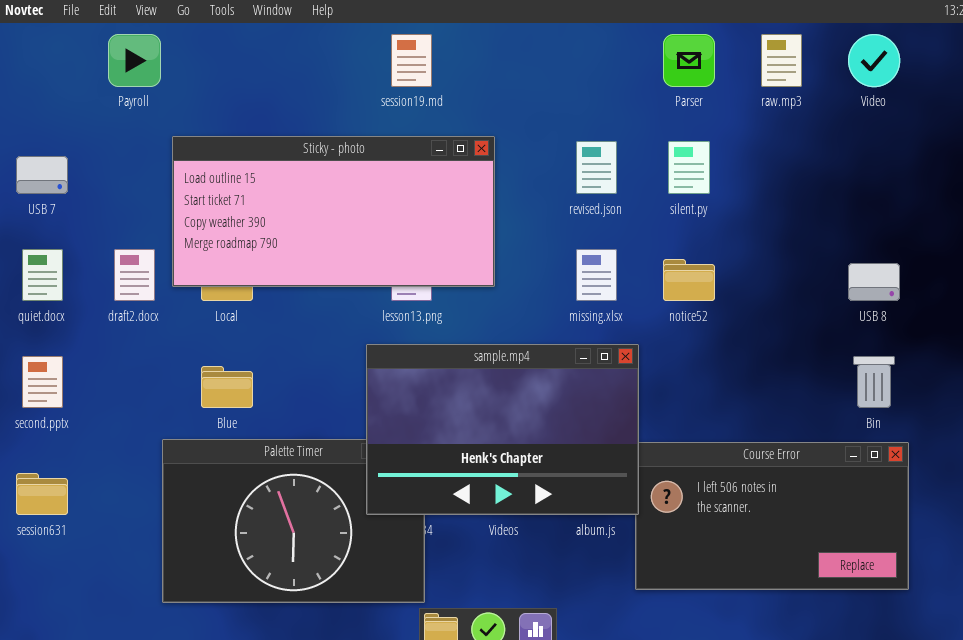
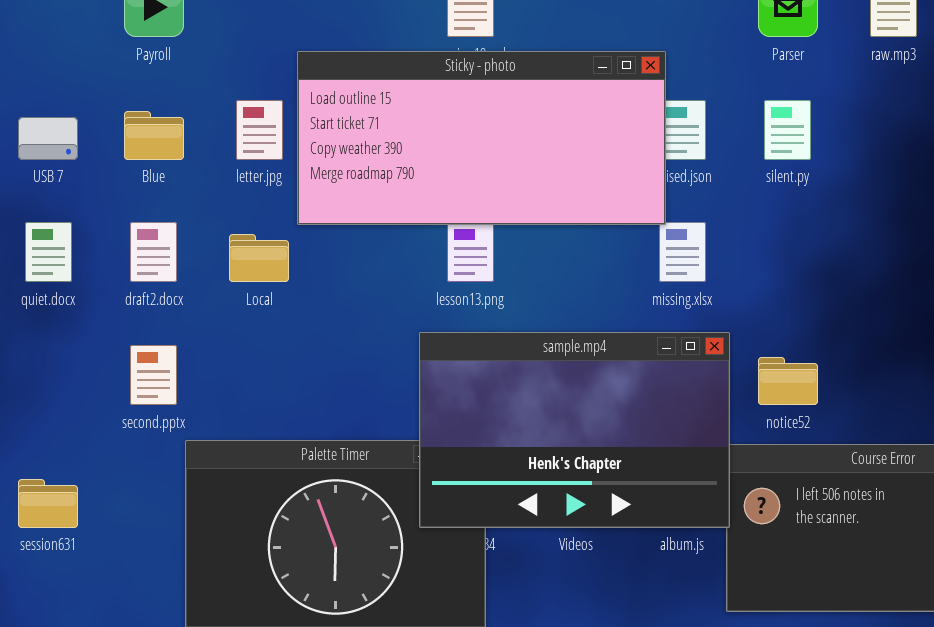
Sticky - photo: [172,136,495,287] -> [297,51,666,225], moved
notice52: [663,259,715,301] -> [758,357,818,405], moved
second.pptx: [22,356,63,408] -> [130,345,177,405], moved
Blue: [201,366,253,408] -> [124,111,184,160], moved

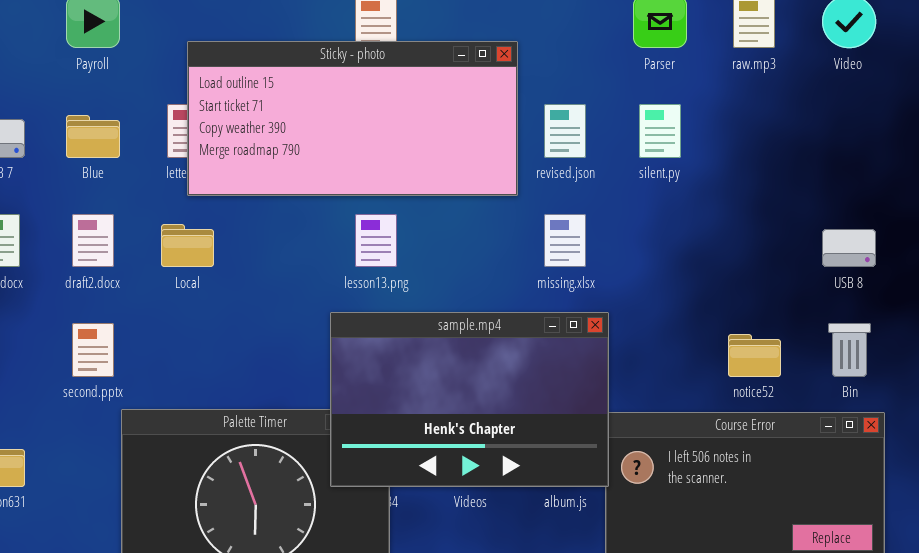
Sticky - photo: [297,51,666,225] -> [187,41,518,196], moved
notice52: [758,357,818,405] -> [728,334,781,377], moved

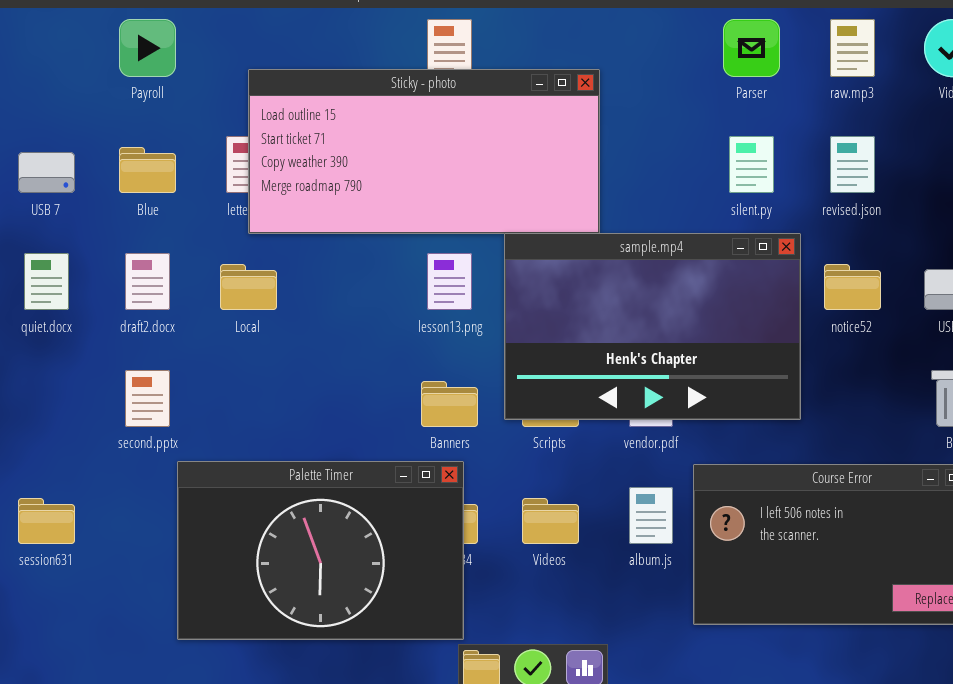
revised.json: [544,104,586,158] -> [830,136,875,193], moved
sample.mp4: [330,312,609,487] -> [504,233,801,420], moved
notice52: [728,334,781,377] -> [824,264,881,310], moved

